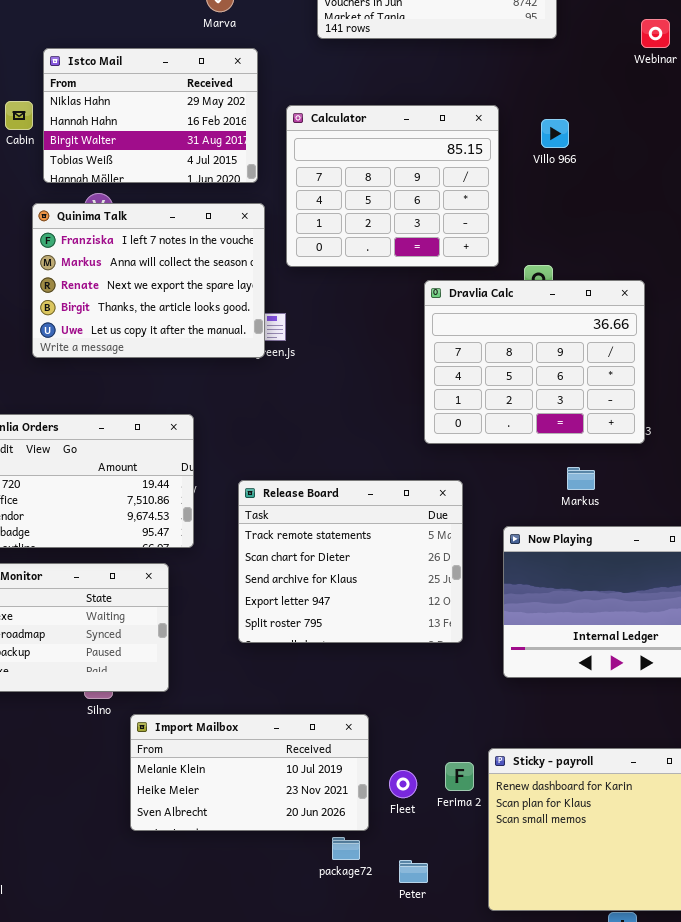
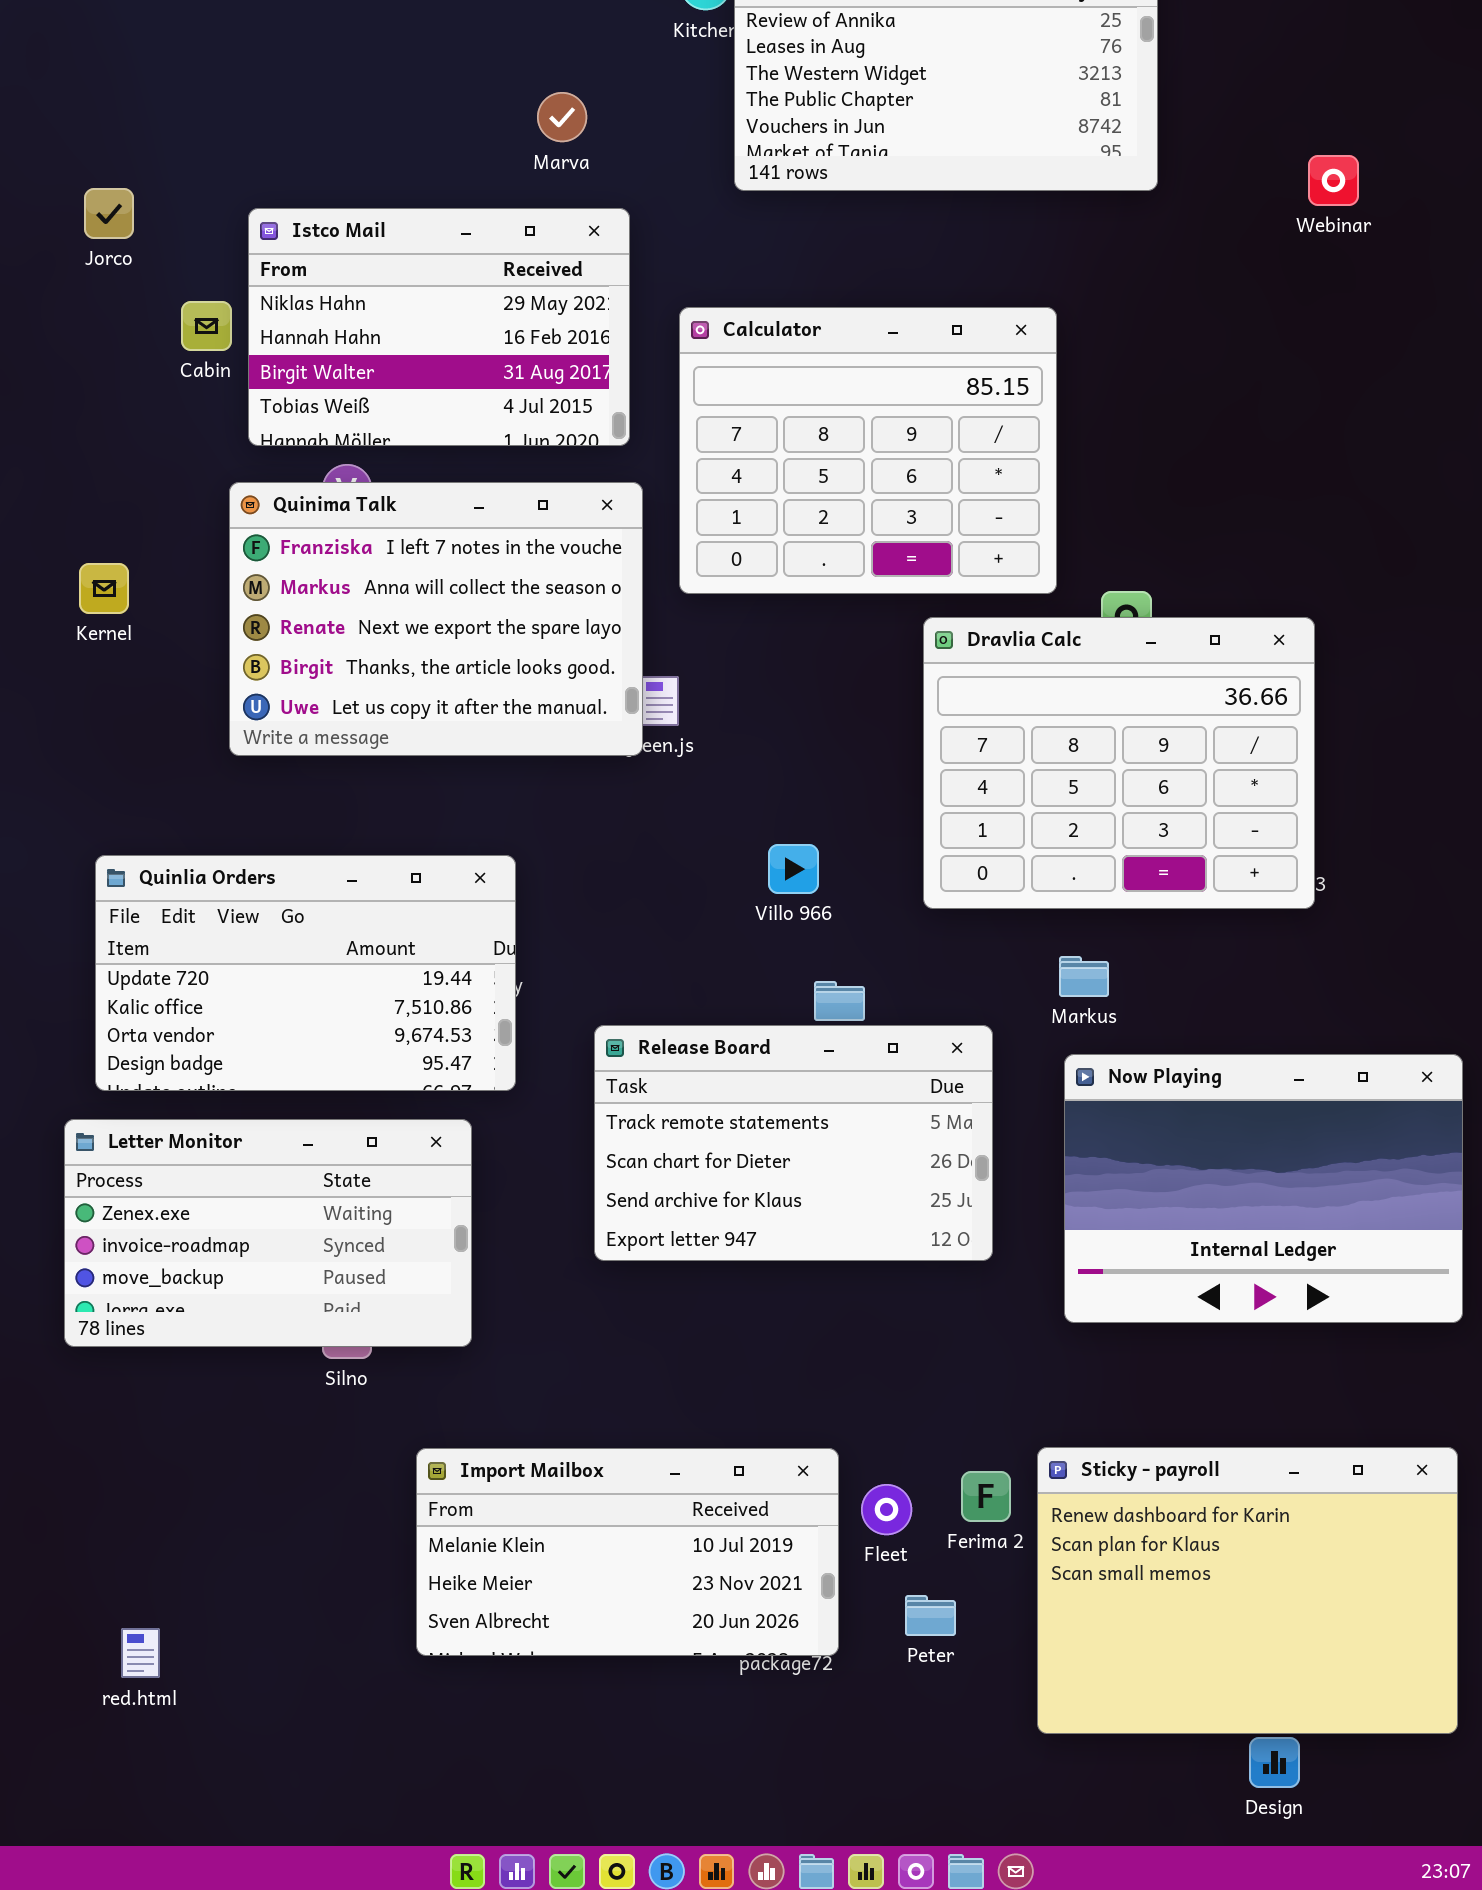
Villo 966: [541,119,569,148] -> [768,844,819,894], moved
Markus: [567,467,595,490] -> [1059,956,1109,997], moved
Release Board: [238,480,463,643] -> [594,1025,993,1261], resized
Import Mailbox: [130,714,369,831] -> [416,1448,839,1656], moved
Peter: [399,860,428,883] -> [905,1595,956,1636], moved

